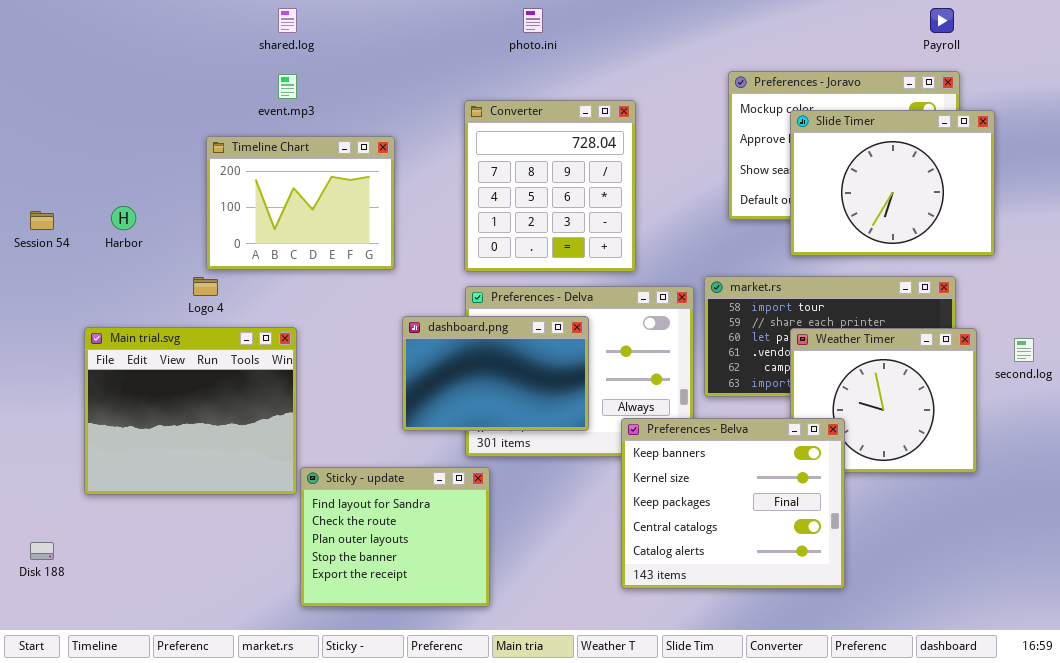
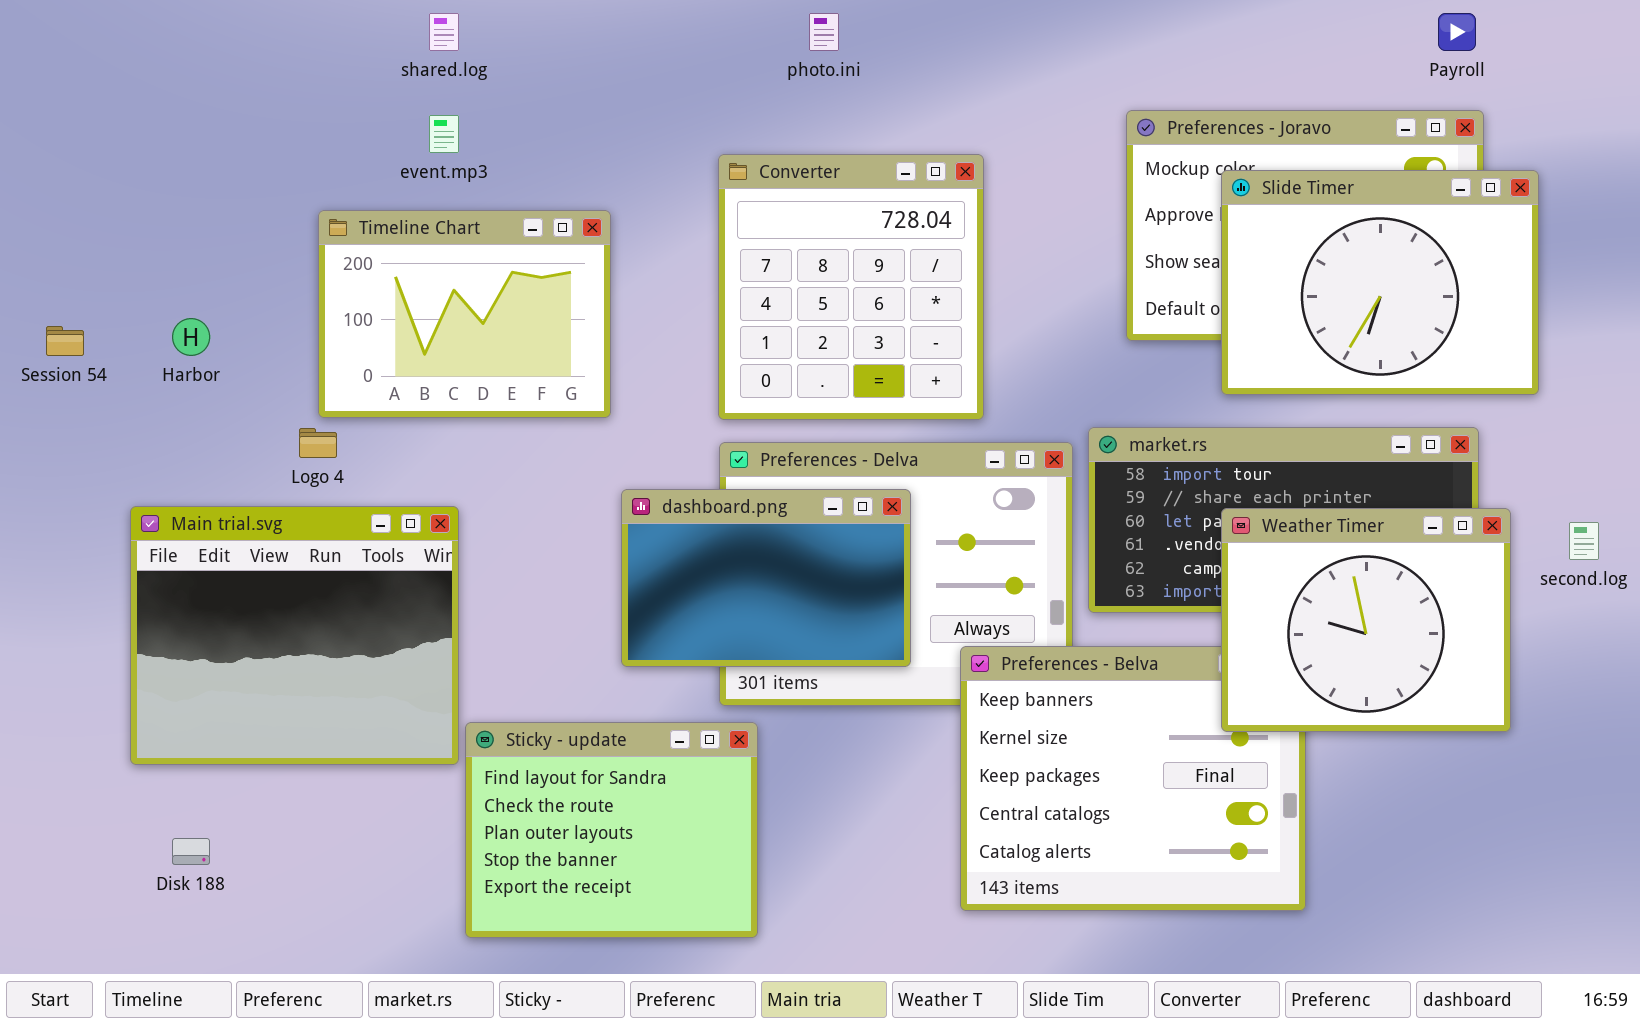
Weather Timer: [790,328,977,473] -> [1221,508,1511,732], raised
Disk 188: [30,542,54,560] -> [172,838,210,865], moved

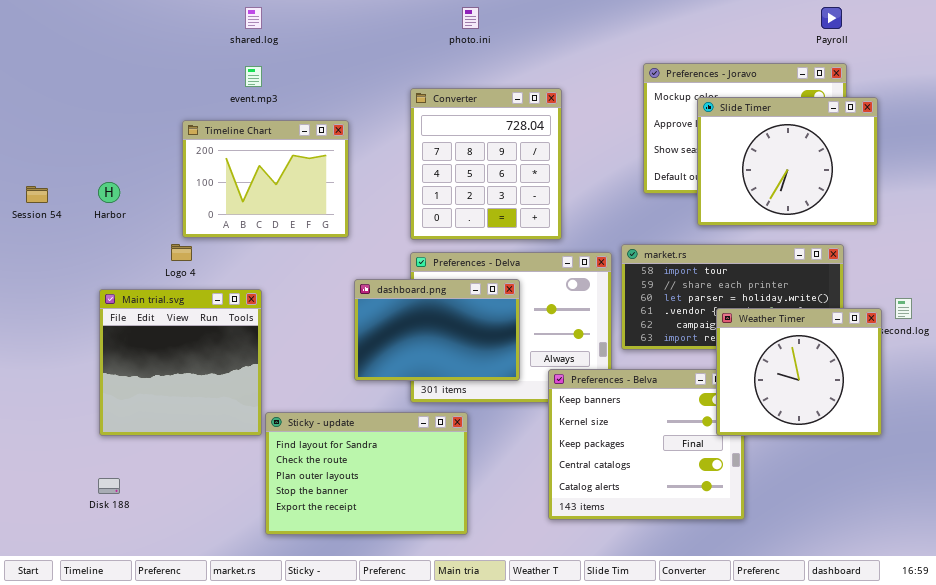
Main trial.svg: [130,506,459,765] -> [99,289,262,436], resized
Weather Timer: [1221,508,1511,732] -> [716,308,882,436], moved
Sticky - update: [465,722,758,938] -> [265,412,468,535], resized

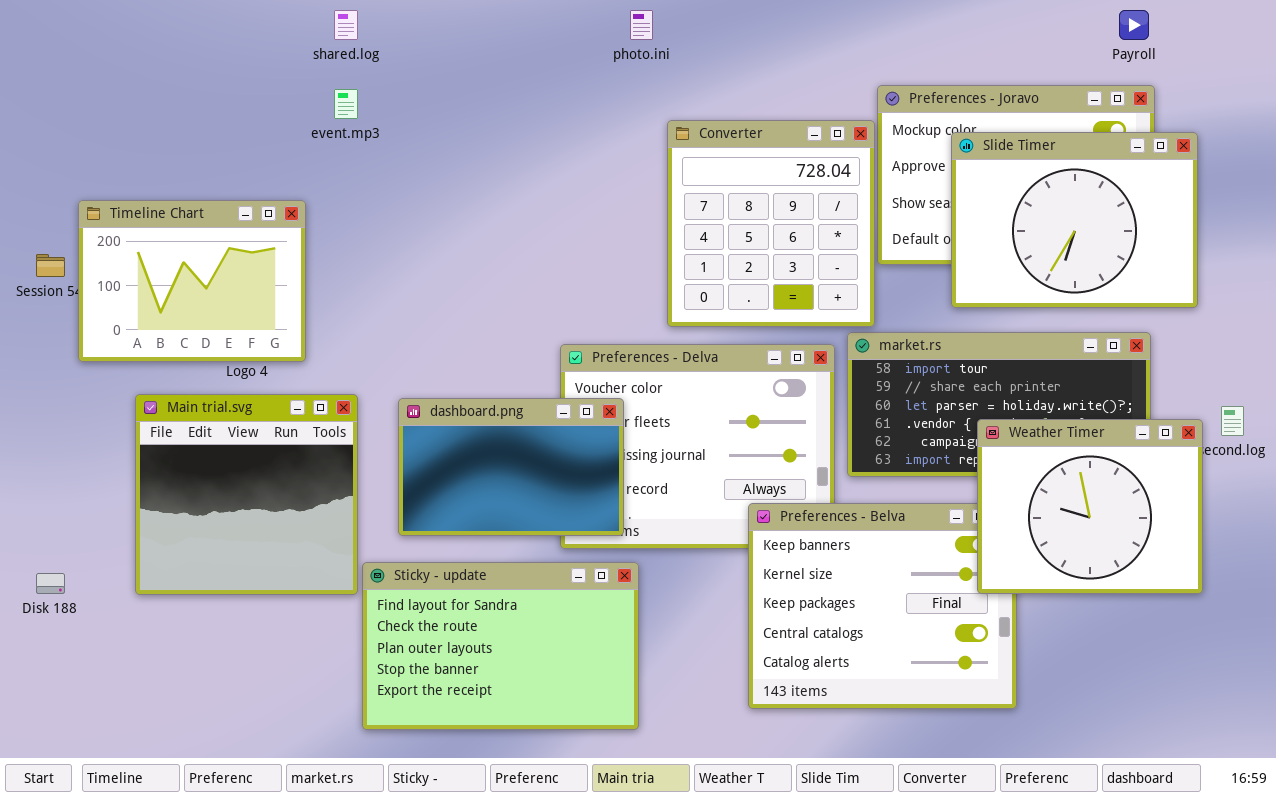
Converter: [410,88,562,240] -> [667,120,875,327], moved
Timeline Chart: [182,120,349,238] -> [78,200,306,362], moved
dashboard.png: [354,279,520,381] -> [398,398,624,536], moved
Disk 188: [98,478,120,494] -> [36,573,65,594], moved

